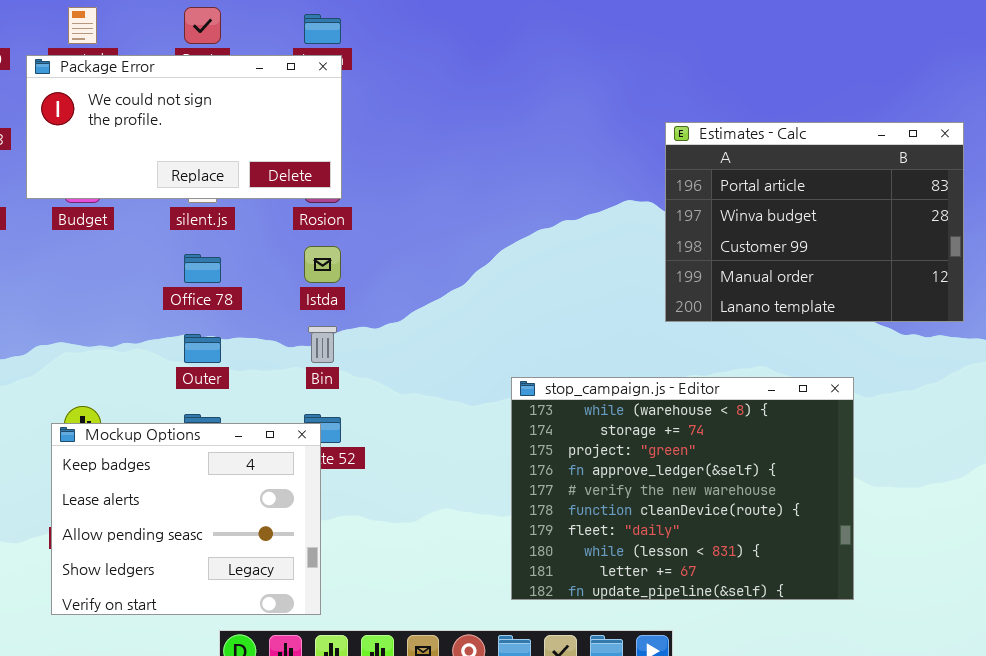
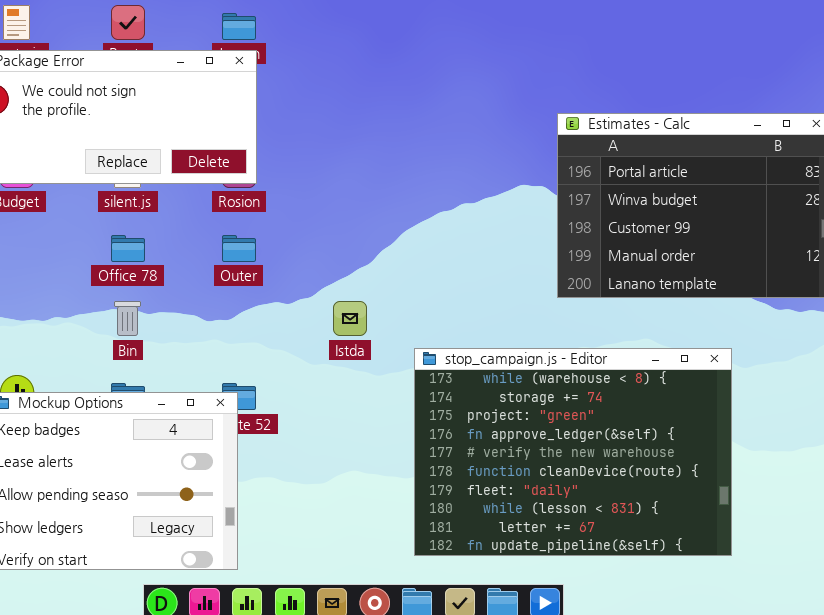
Istda: [304,246,341,283] -> [333,301,367,336], moved
Bin: [308,326,337,363] -> [114,301,141,336], moved
Outer: [184,334,221,363] -> [222,235,256,262], moved

